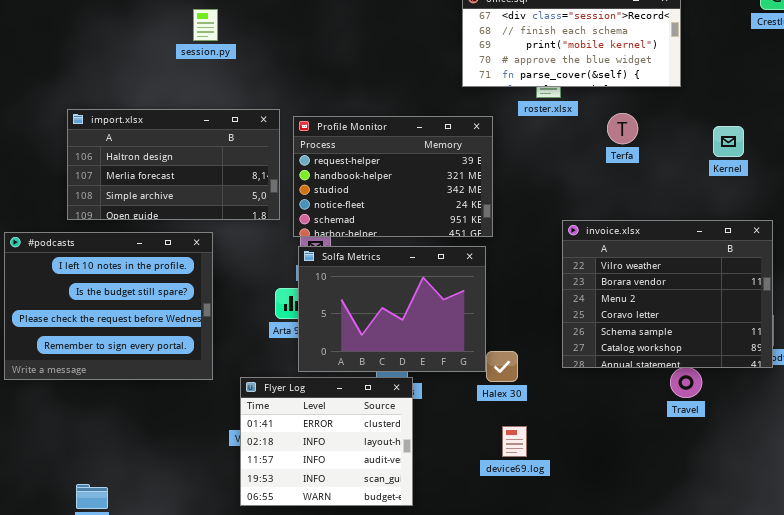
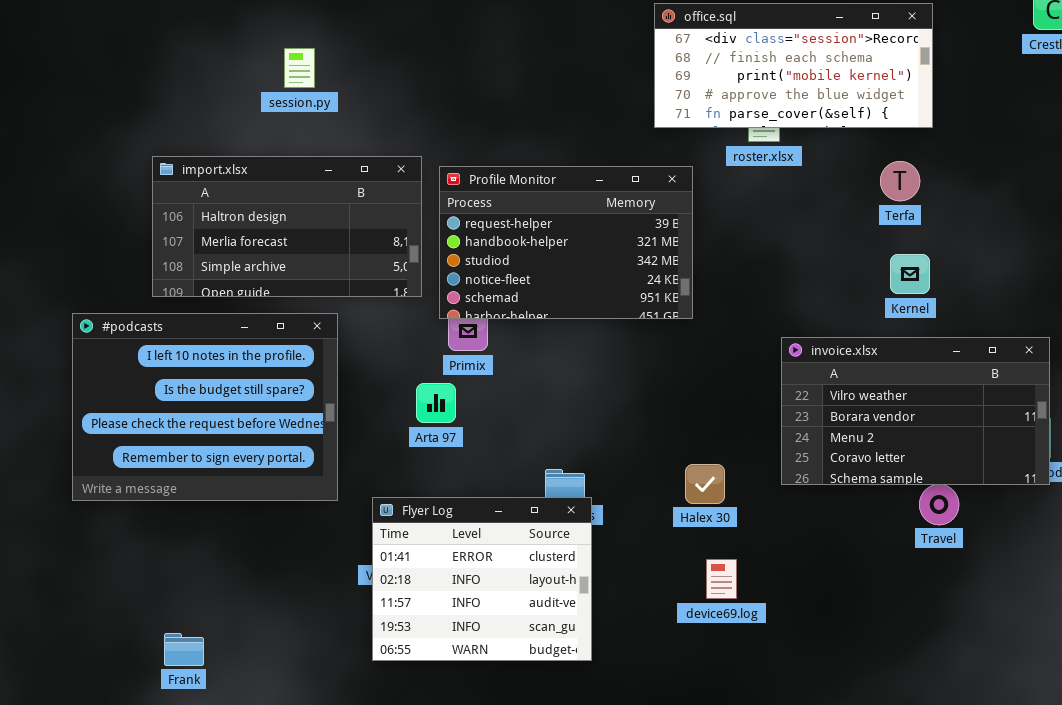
session.py: [193,9,218,41] -> [284,48,315,88], moved
Terfa: [607,113,638,144] -> [880,161,920,201], moved
Kernel: [713,126,744,157] -> [890,254,930,294], moved
invoice.xlsx: [562,220,773,368] -> [781,337,1050,485], resized
Solfa Metrics: [298,246,486,372] -> none, closed

